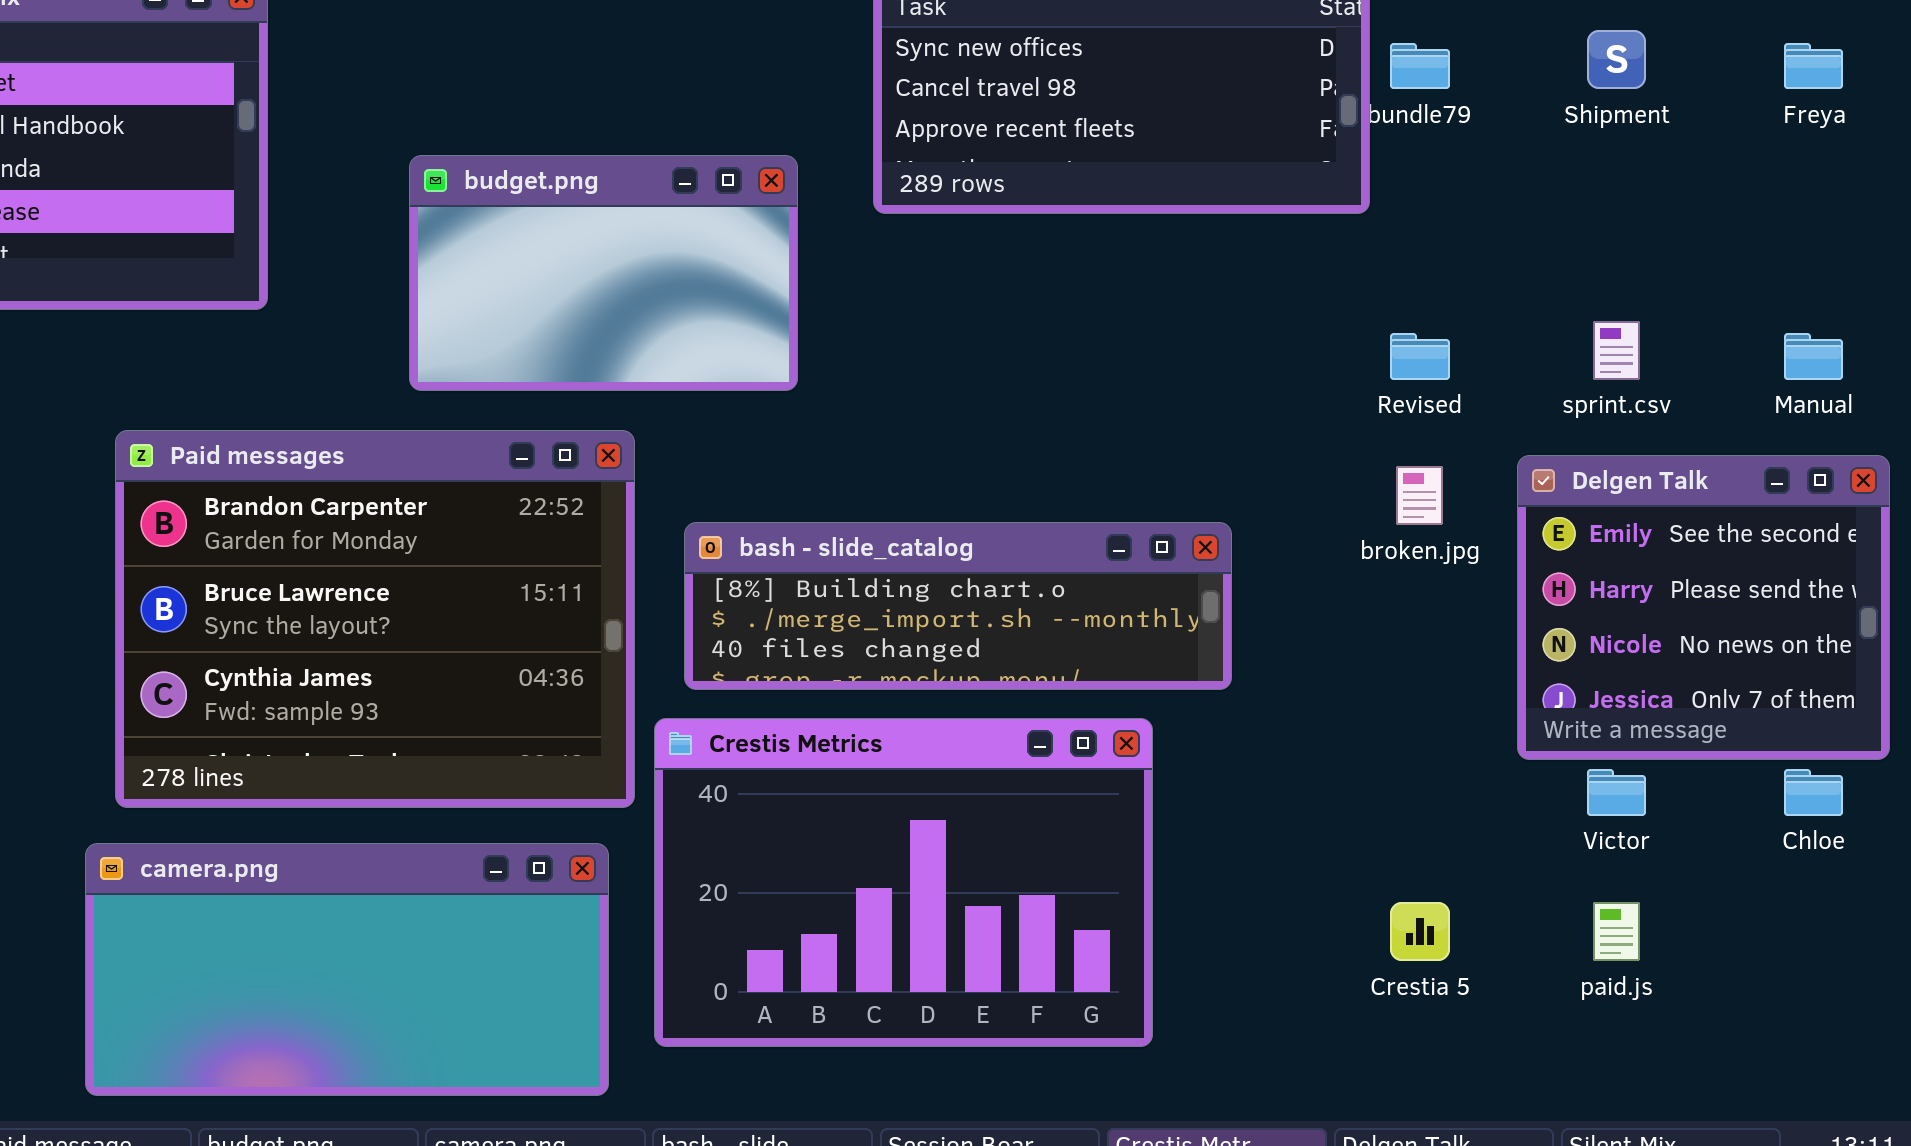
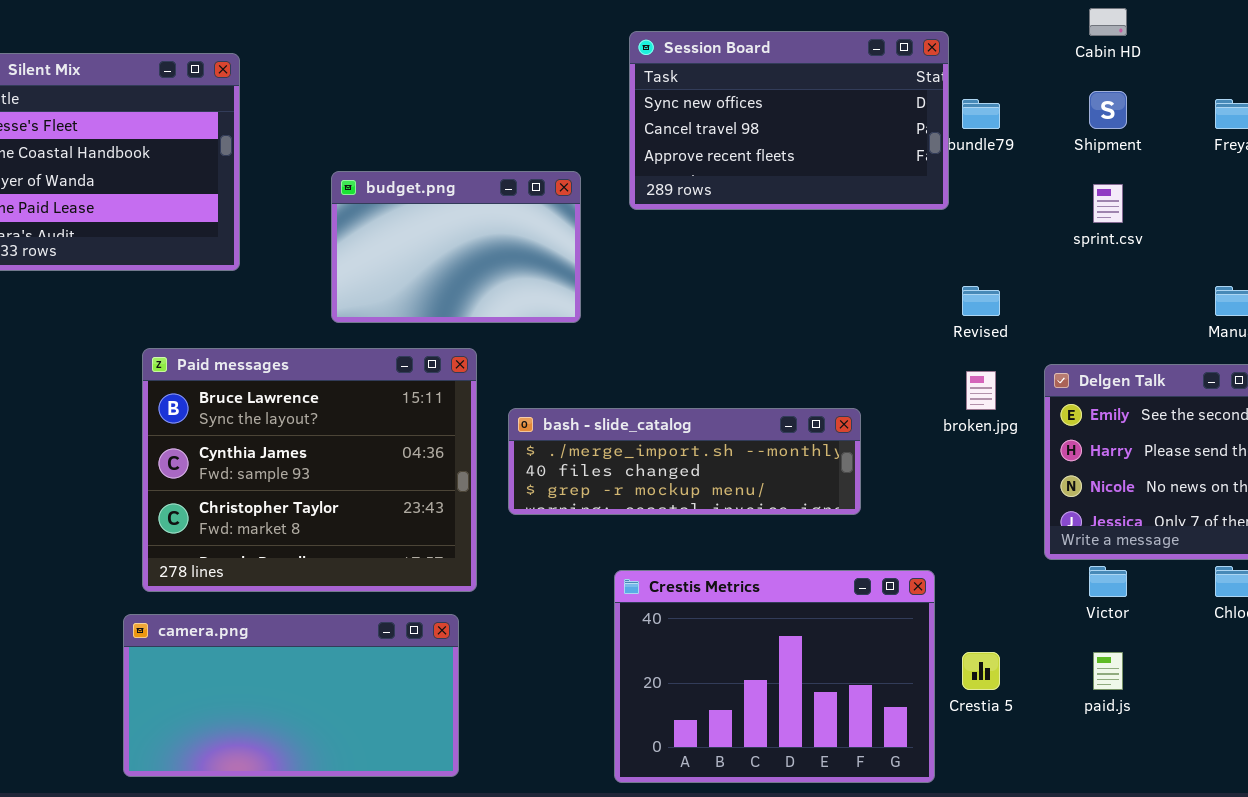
sprint.csv: [1593,321,1640,380] -> [1093,184,1123,223], moved
Paid messages: [115,430,635,808] -> [142,348,477,592], scrolled down 1 row
bash - slide_catalog: [684,522,1232,690] -> [508,408,861,515], scrolled down 1 row
Crestis Metrics: [654,718,1153,1047] -> [614,570,935,783], moved

